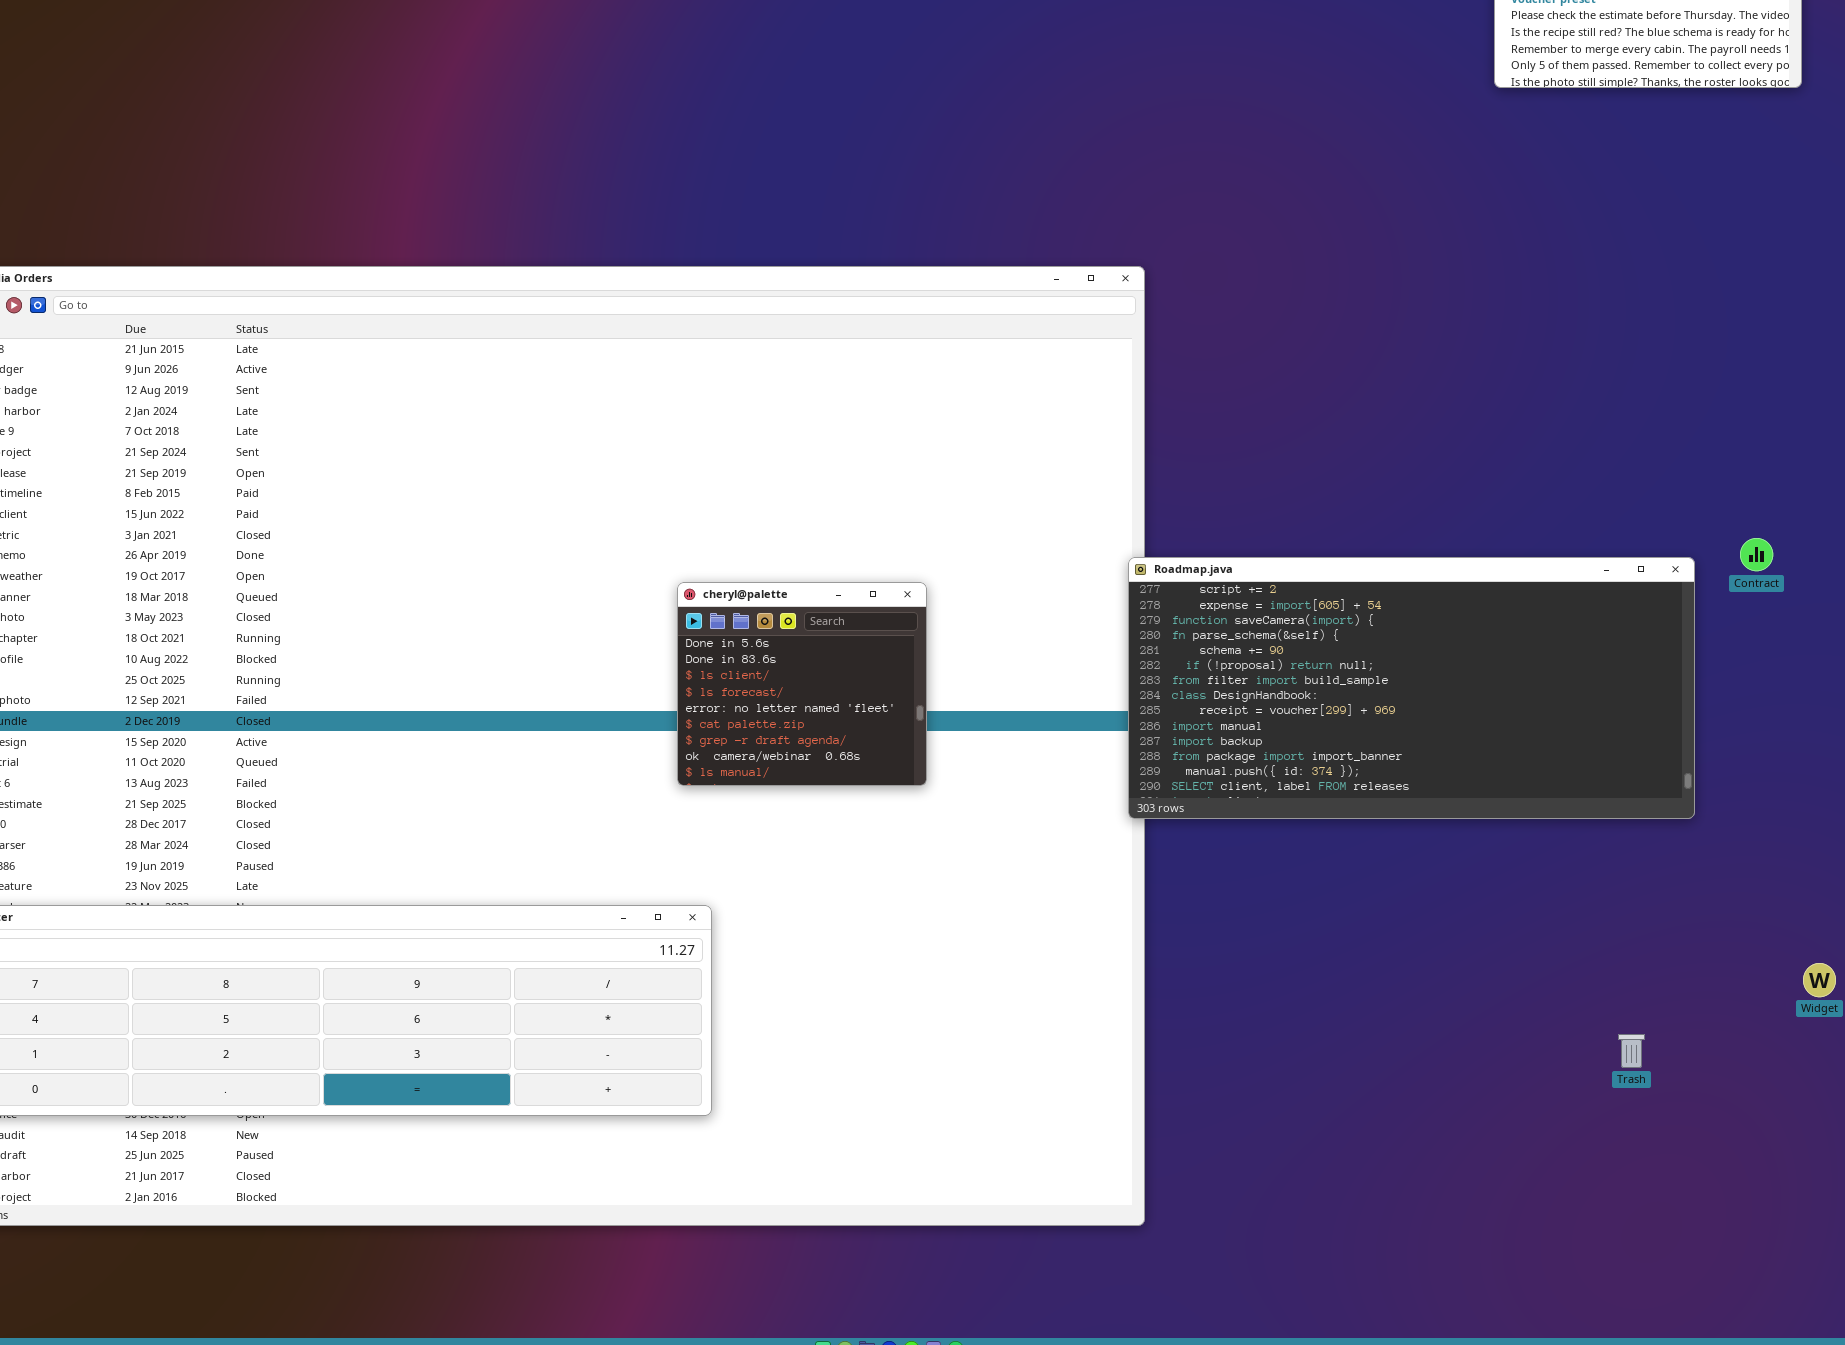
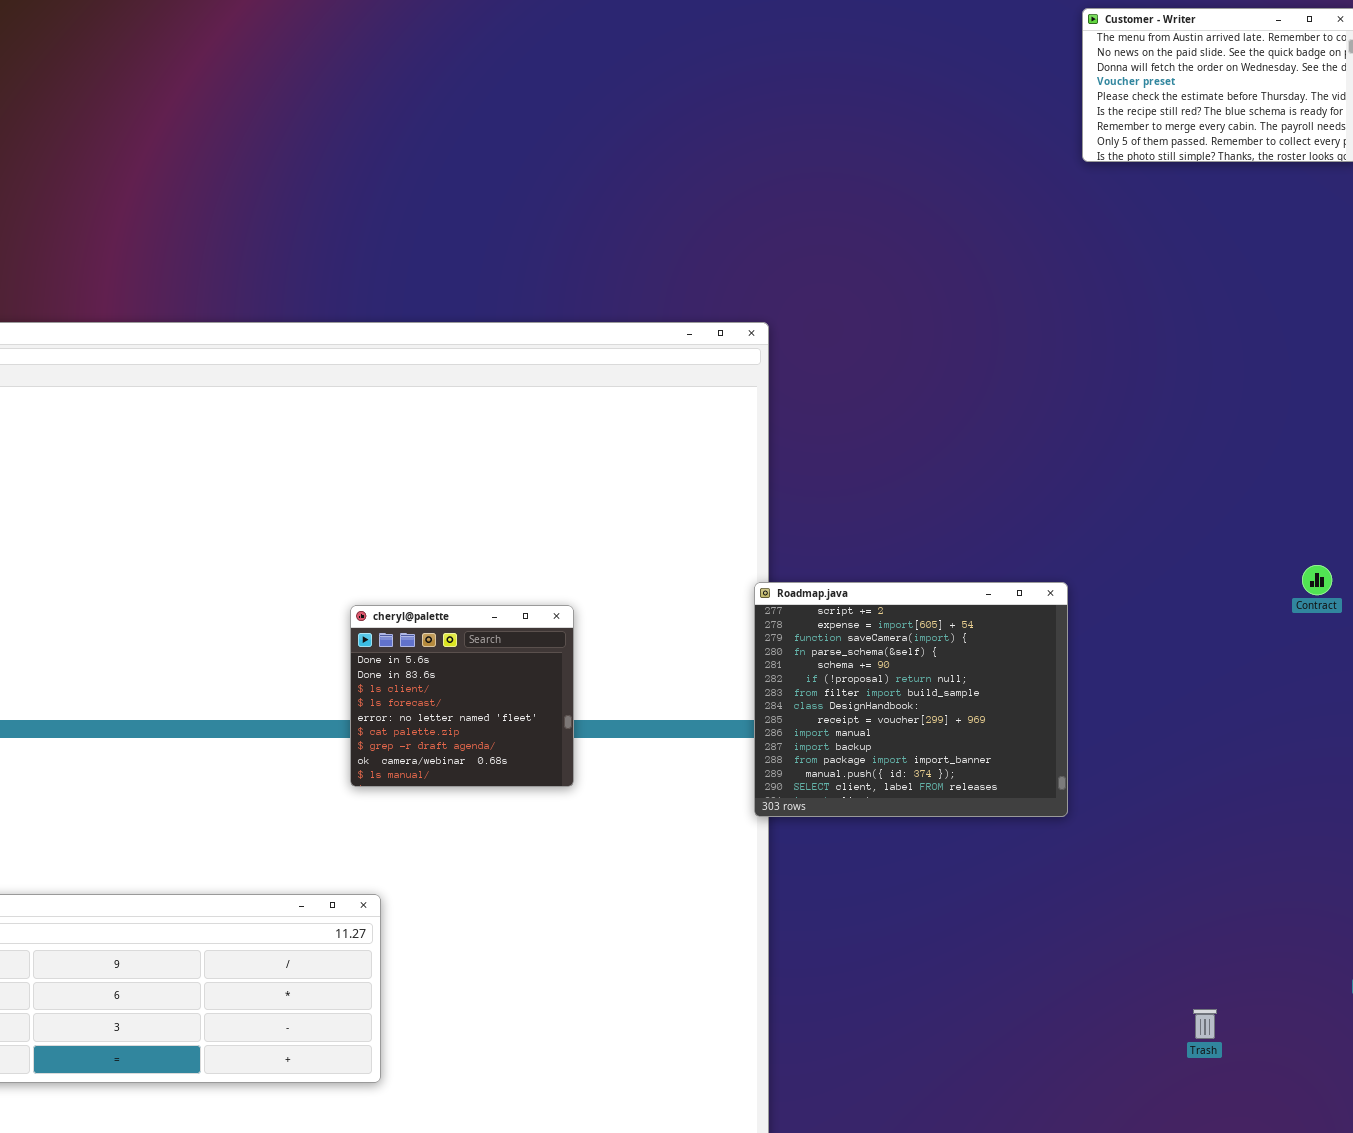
Roadmap.java: [1128,557,1695,819] -> [754,582,1068,817], resized

